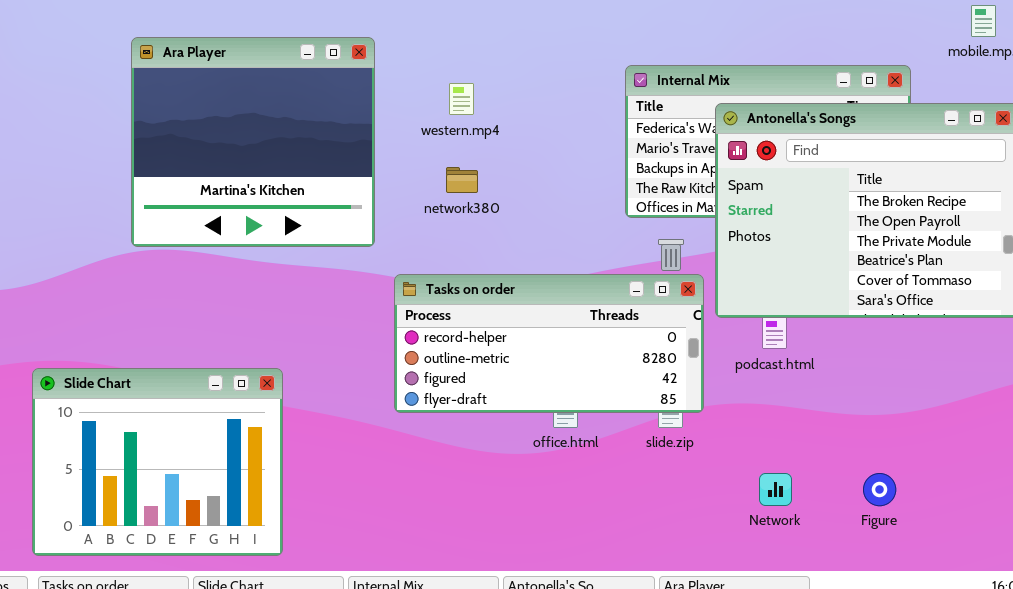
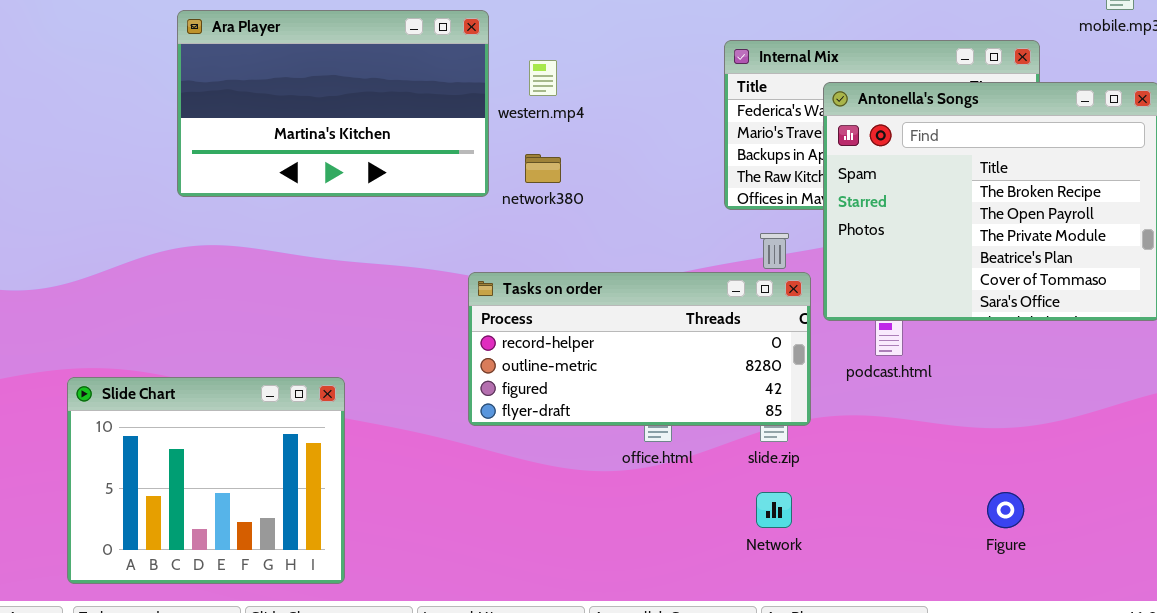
Ara Player: [131,37,375,247] -> [177,10,489,197], resized
Network: [759,473,792,506] -> [756,492,792,528], moved

